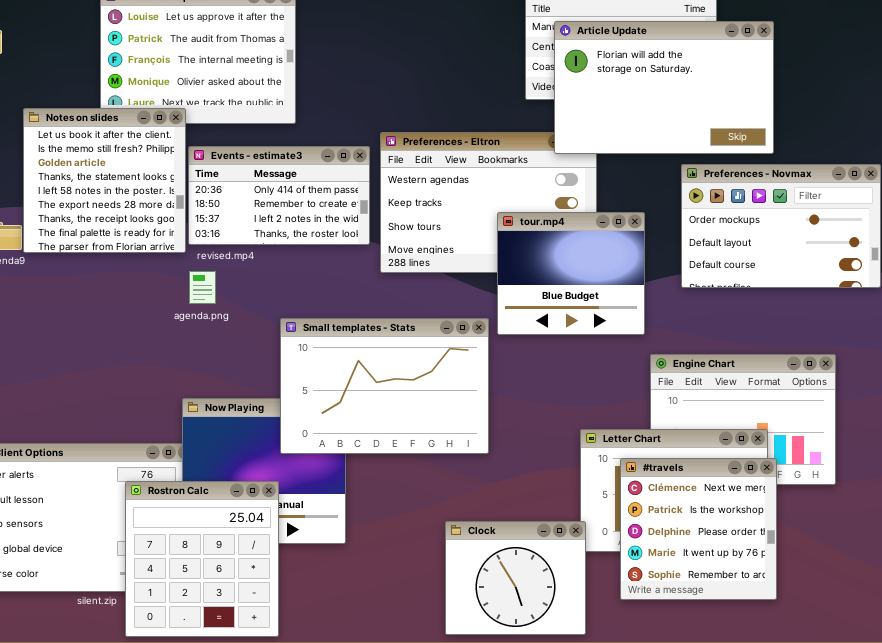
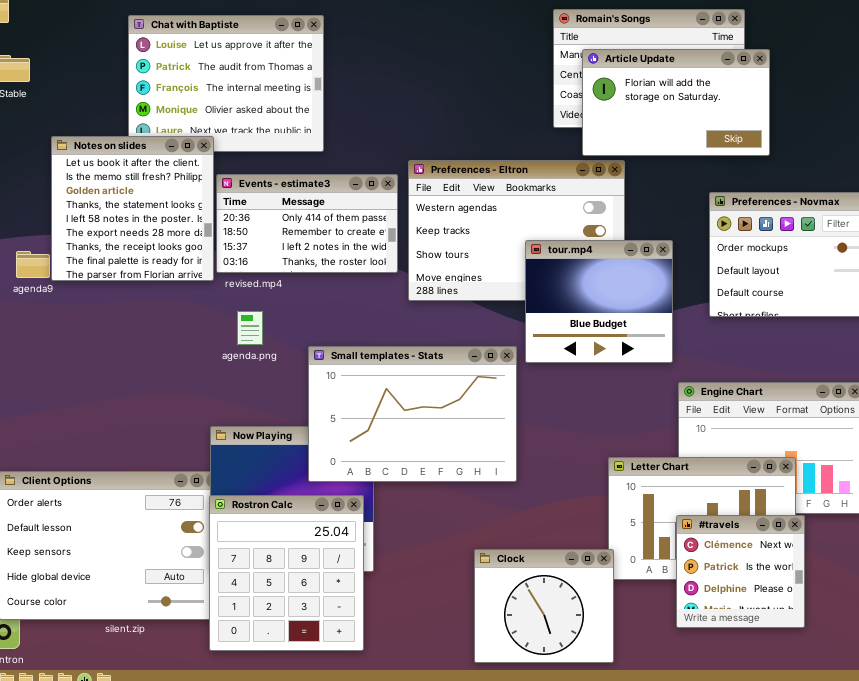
Article Update: [554,21,774,154] -> [582,49,770,156], resized
agenda.png: [189,271,216,304] -> [237,311,263,345], moved
#travels: [620,458,777,600] -> [676,515,805,628], resized
Rostron Calc: [125,481,279,637] -> [209,495,364,651], moved

